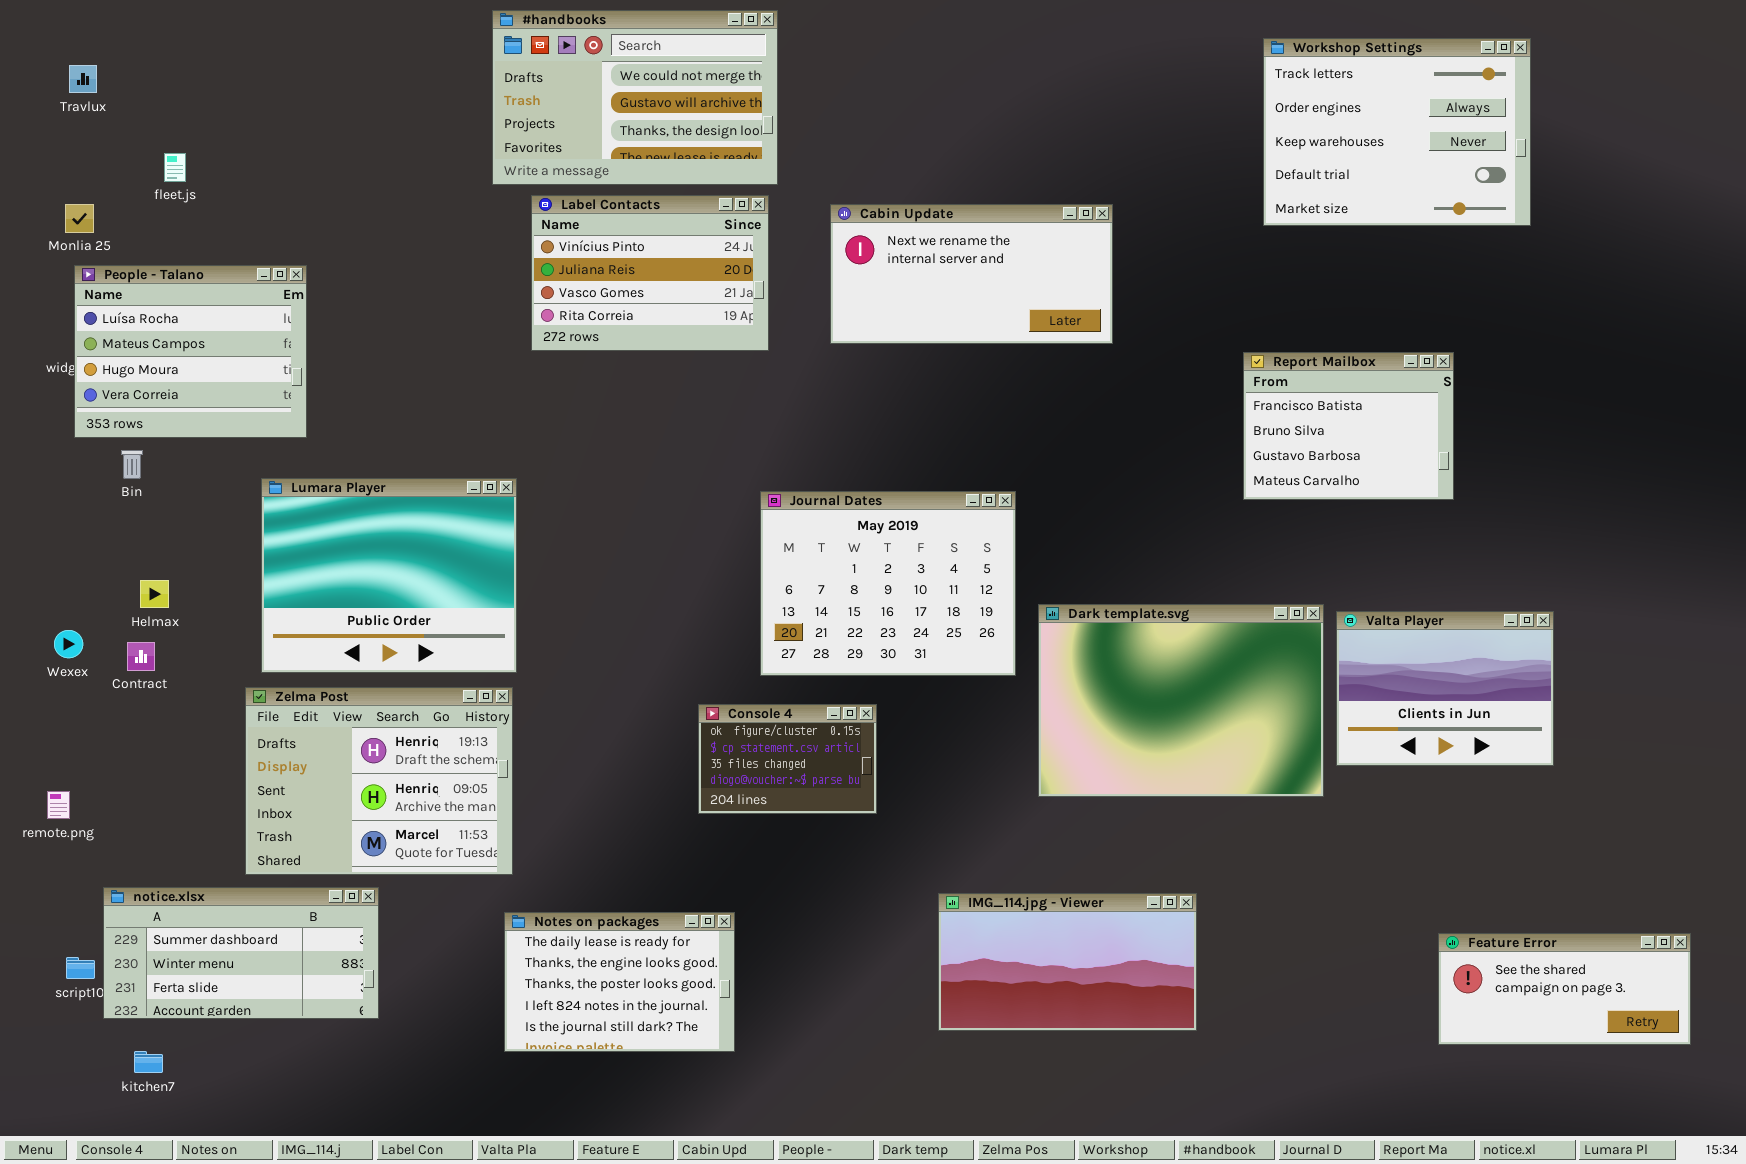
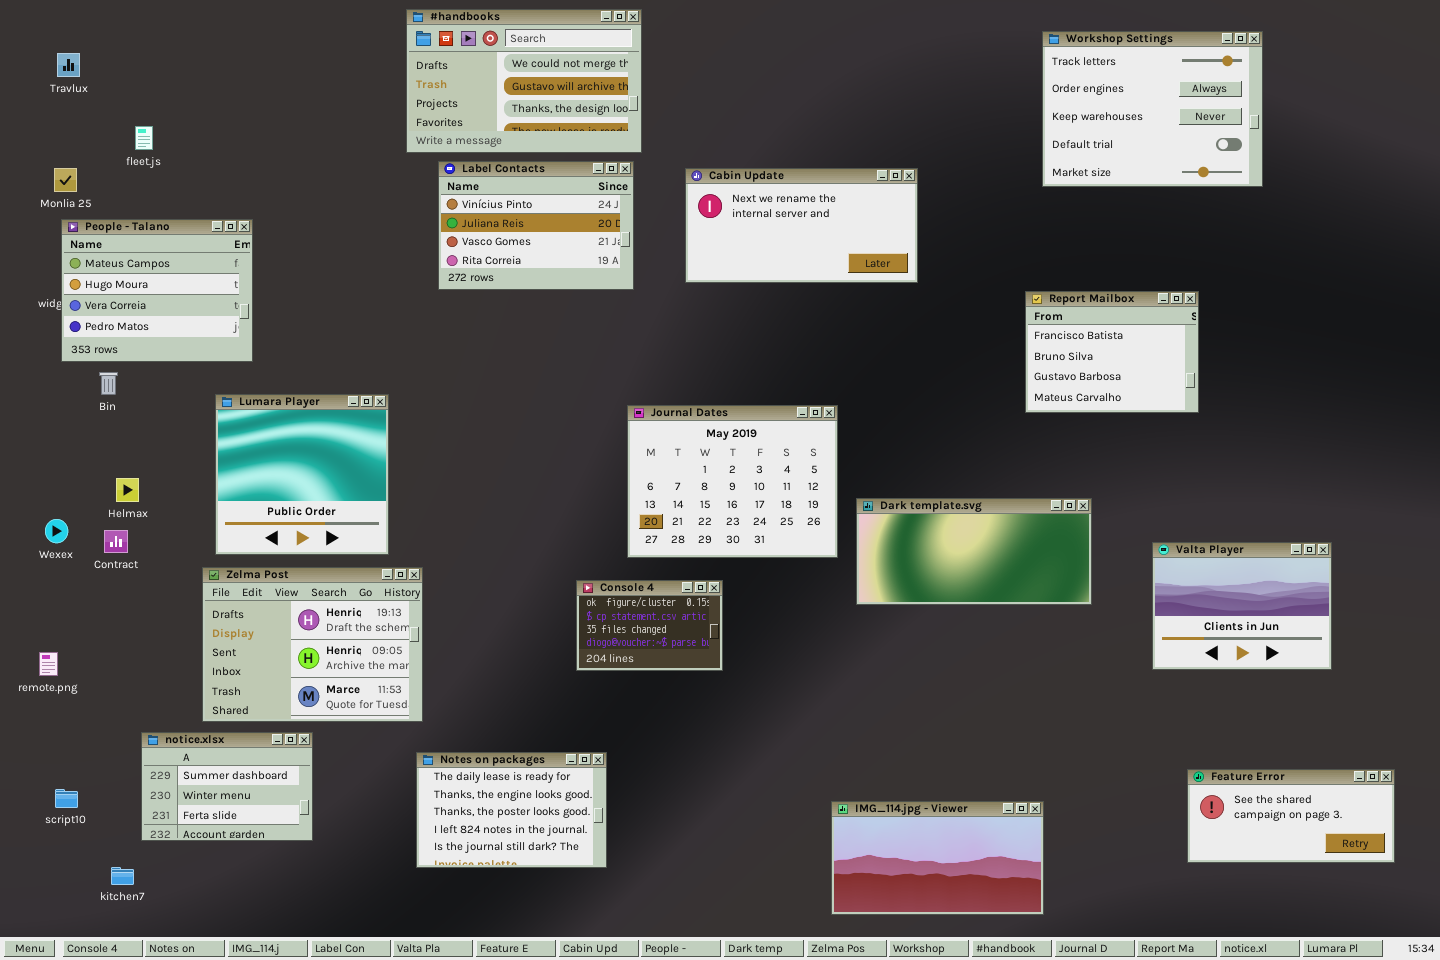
People - Talano: [74,265,307,438] -> [61,219,253,362], scrolled down 1 row
Lumara Player: [261,478,517,673] -> [215,394,389,555], resized
Dark template.svg: [1038,604,1324,797] -> [856,498,1092,605], resized
Valta Player: [1336,611,1554,766] -> [1152,542,1332,670], moved
notice.xlsx: [103,887,379,1019] -> [141,732,313,841], resized
IMG_114.jpg - Viewer: [938,893,1197,1031] -> [831,801,1044,915], moved

